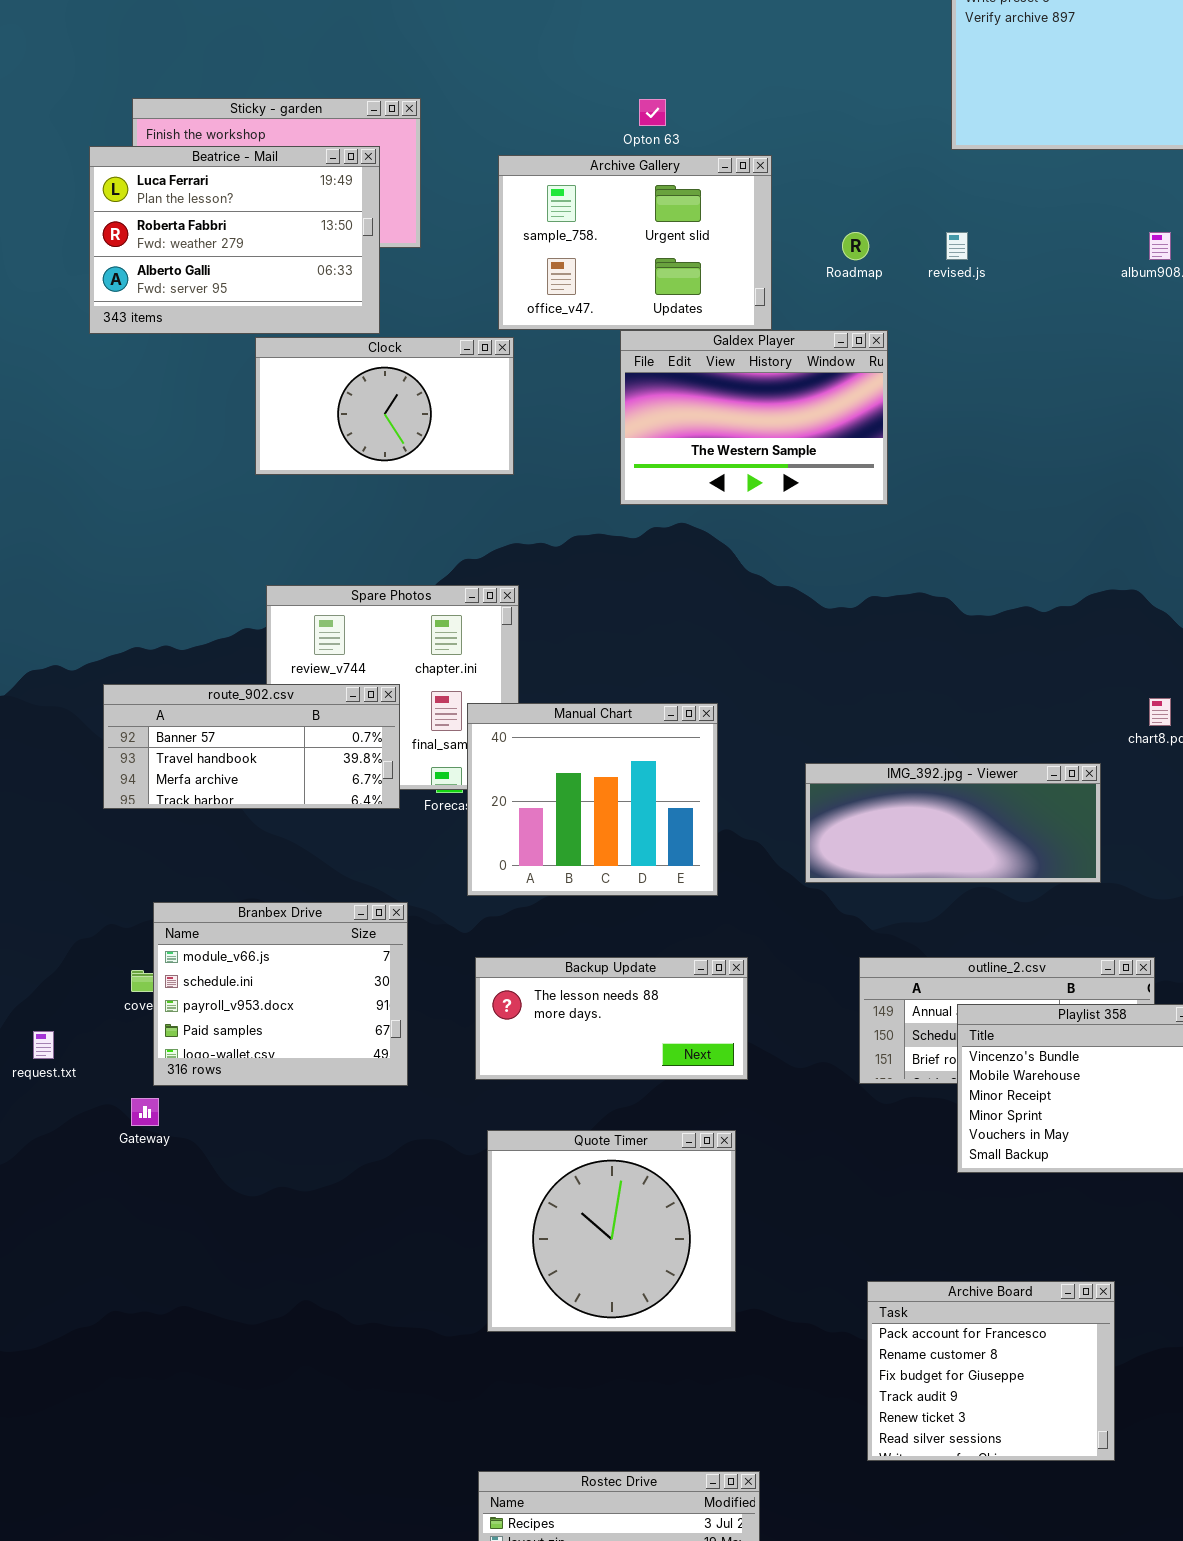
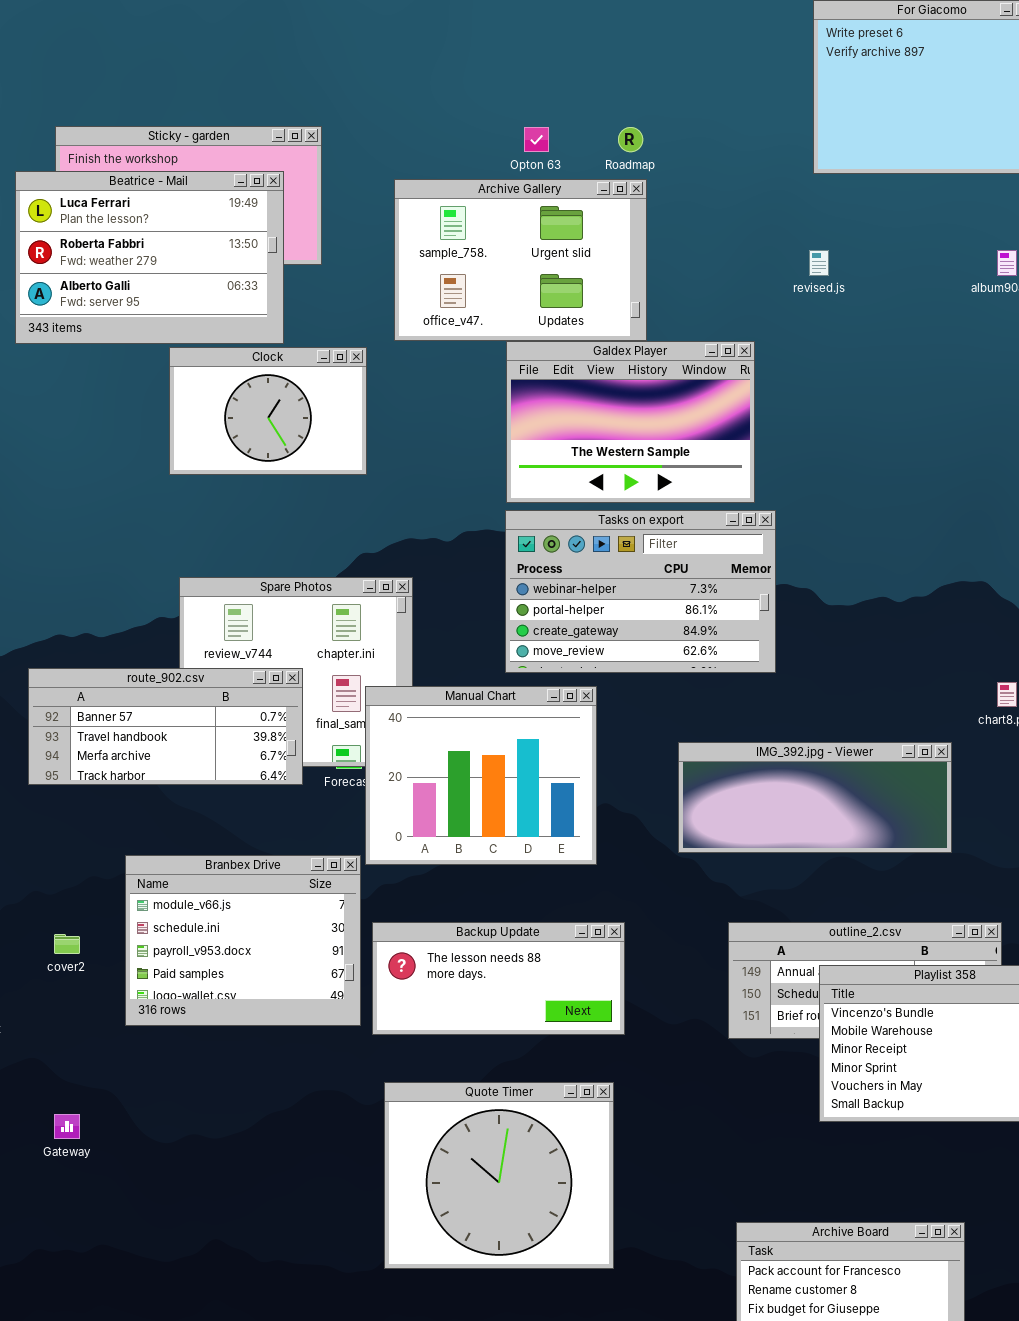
Roadmap: [842,232,869,260] -> [618,127,643,152], moved
Clock: [255,337,514,475] -> [169,347,367,475], resized
Tasks on export: none -> [505,510,776,673], opened
Branbex Drive: [153,902,408,1086] -> [125,855,361,1026], moved
Gateway: [131,1098,159,1126] -> [54,1114,80,1139], moved

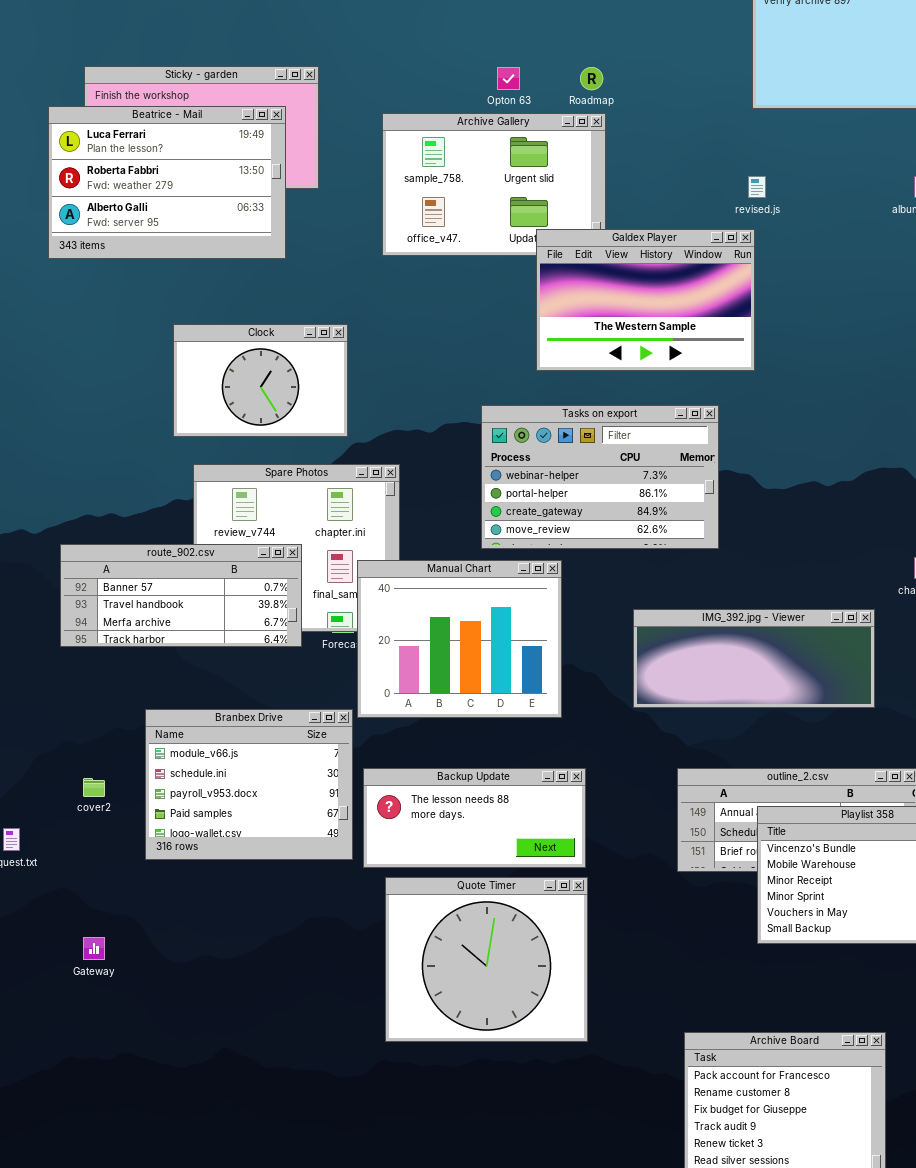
Galdex Player: [506,341,755,503] -> [536,229,755,371], moved
Clock: [169,347,367,475] -> [173,324,348,437], moved
Quote Timer: [384,1082,614,1269] -> [385,877,588,1042], moved

